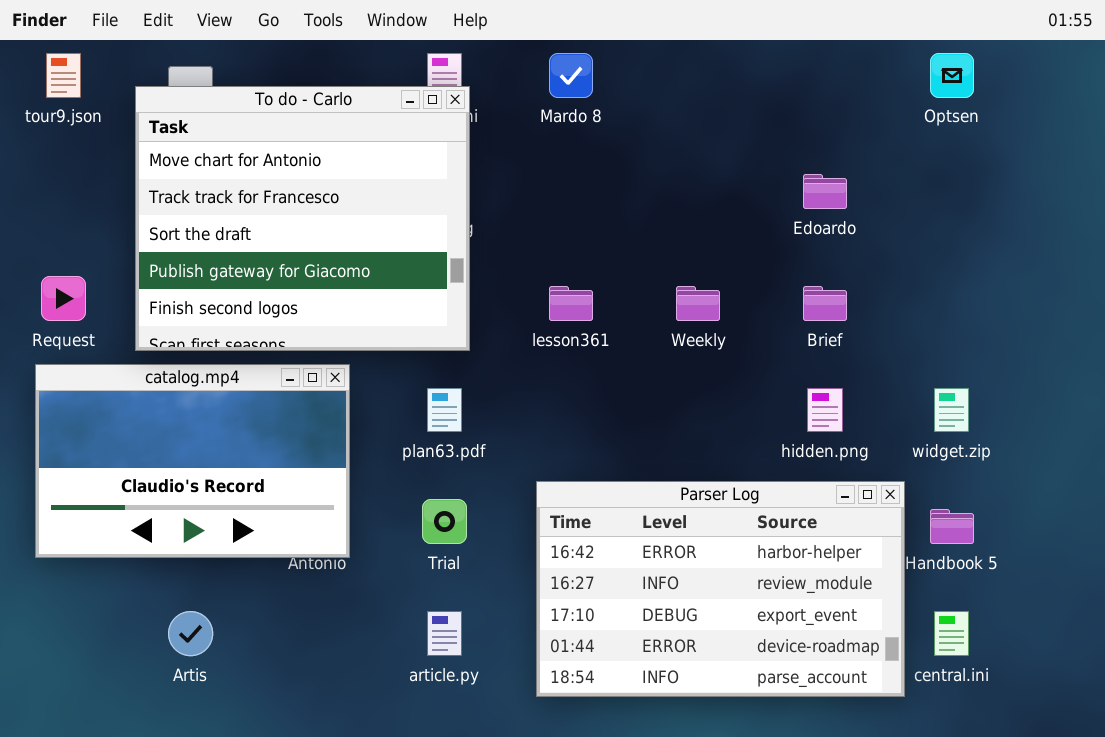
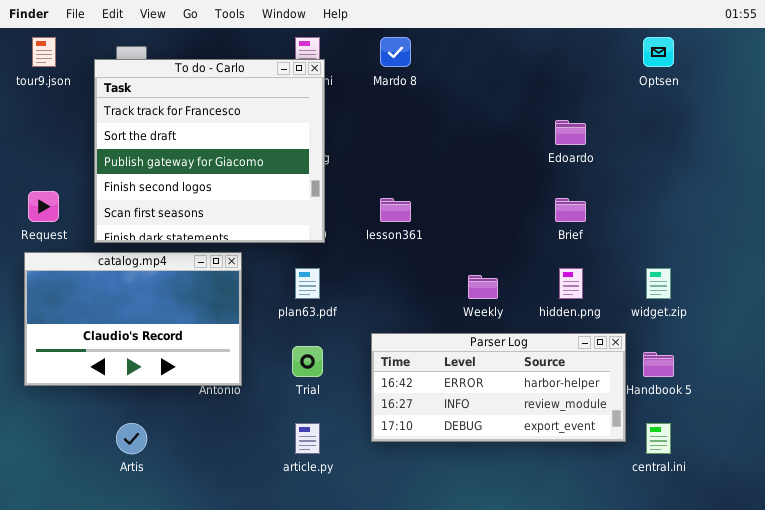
To do - Carlo: [135,86,470,351] -> [94,59,325,243], scrolled down 1 row
Weekly: [676,286,720,321] -> [468,275,498,299], moved
Parser Log: [536,481,905,697] -> [371,333,626,442], resized

